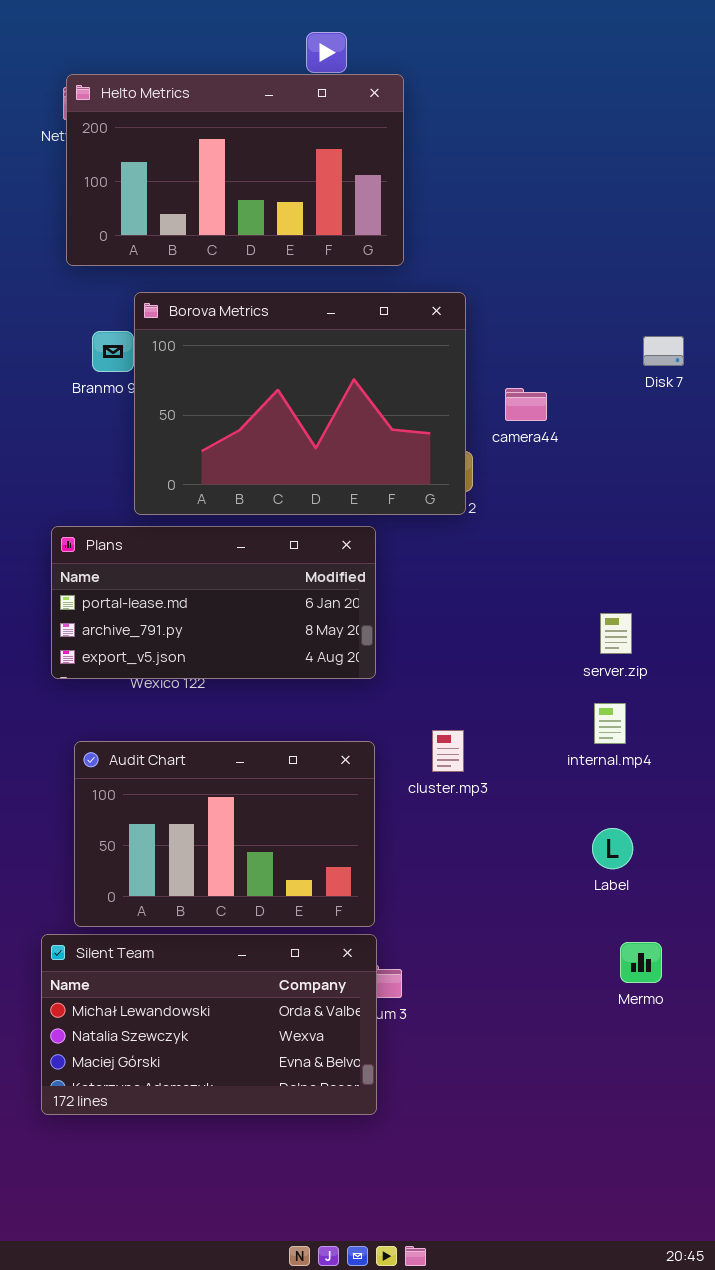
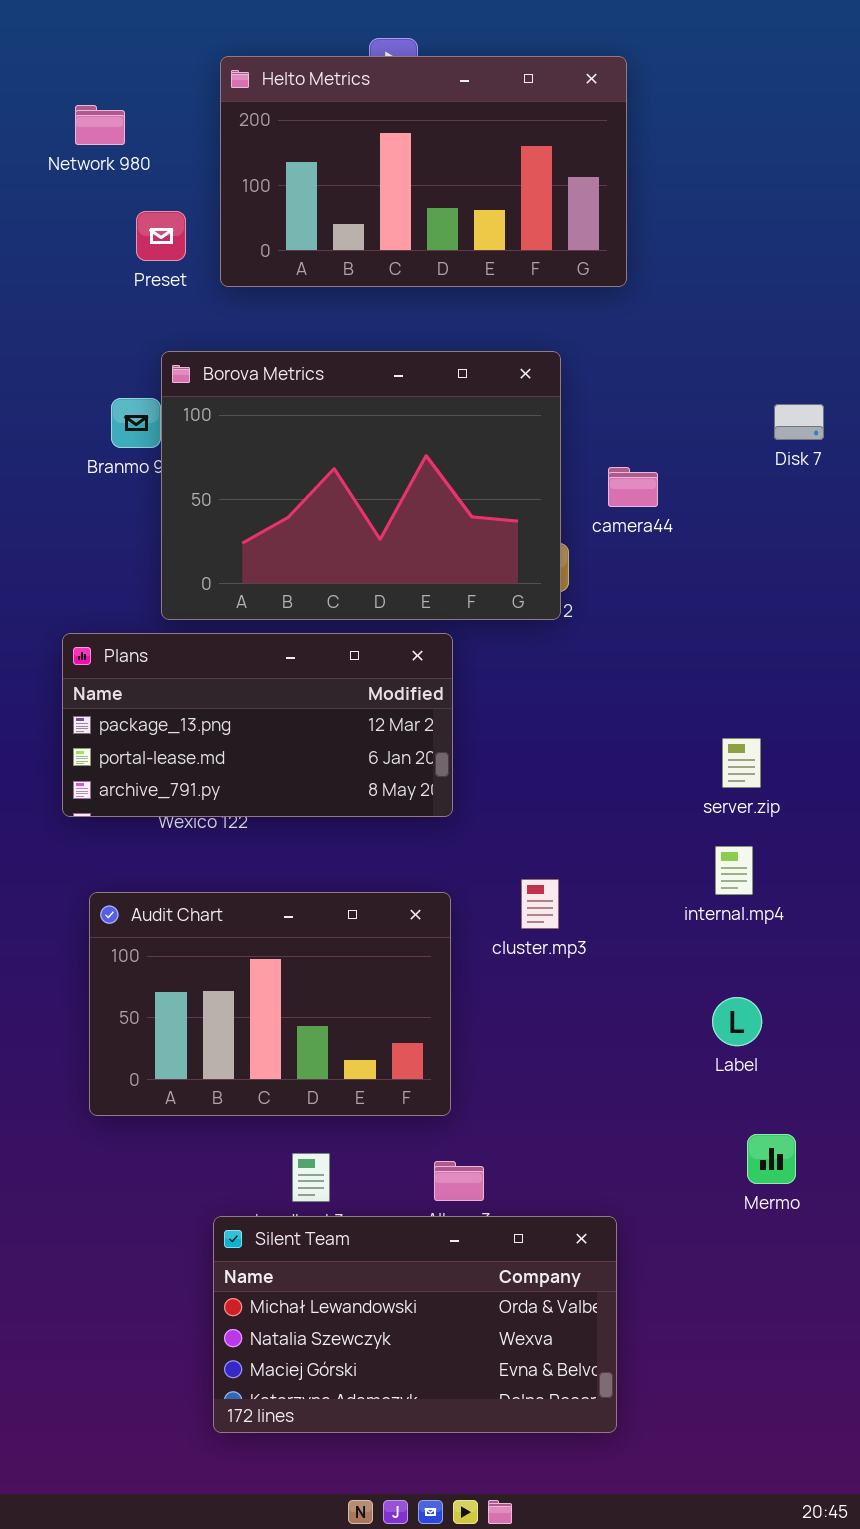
Helto Metrics: [66,74,404,266] -> [220,56,627,287], moved
Plans: [51,526,376,679] -> [62,633,453,817], scrolled up 1 row
Silent Team: [41,934,377,1115] -> [213,1216,617,1433], moved

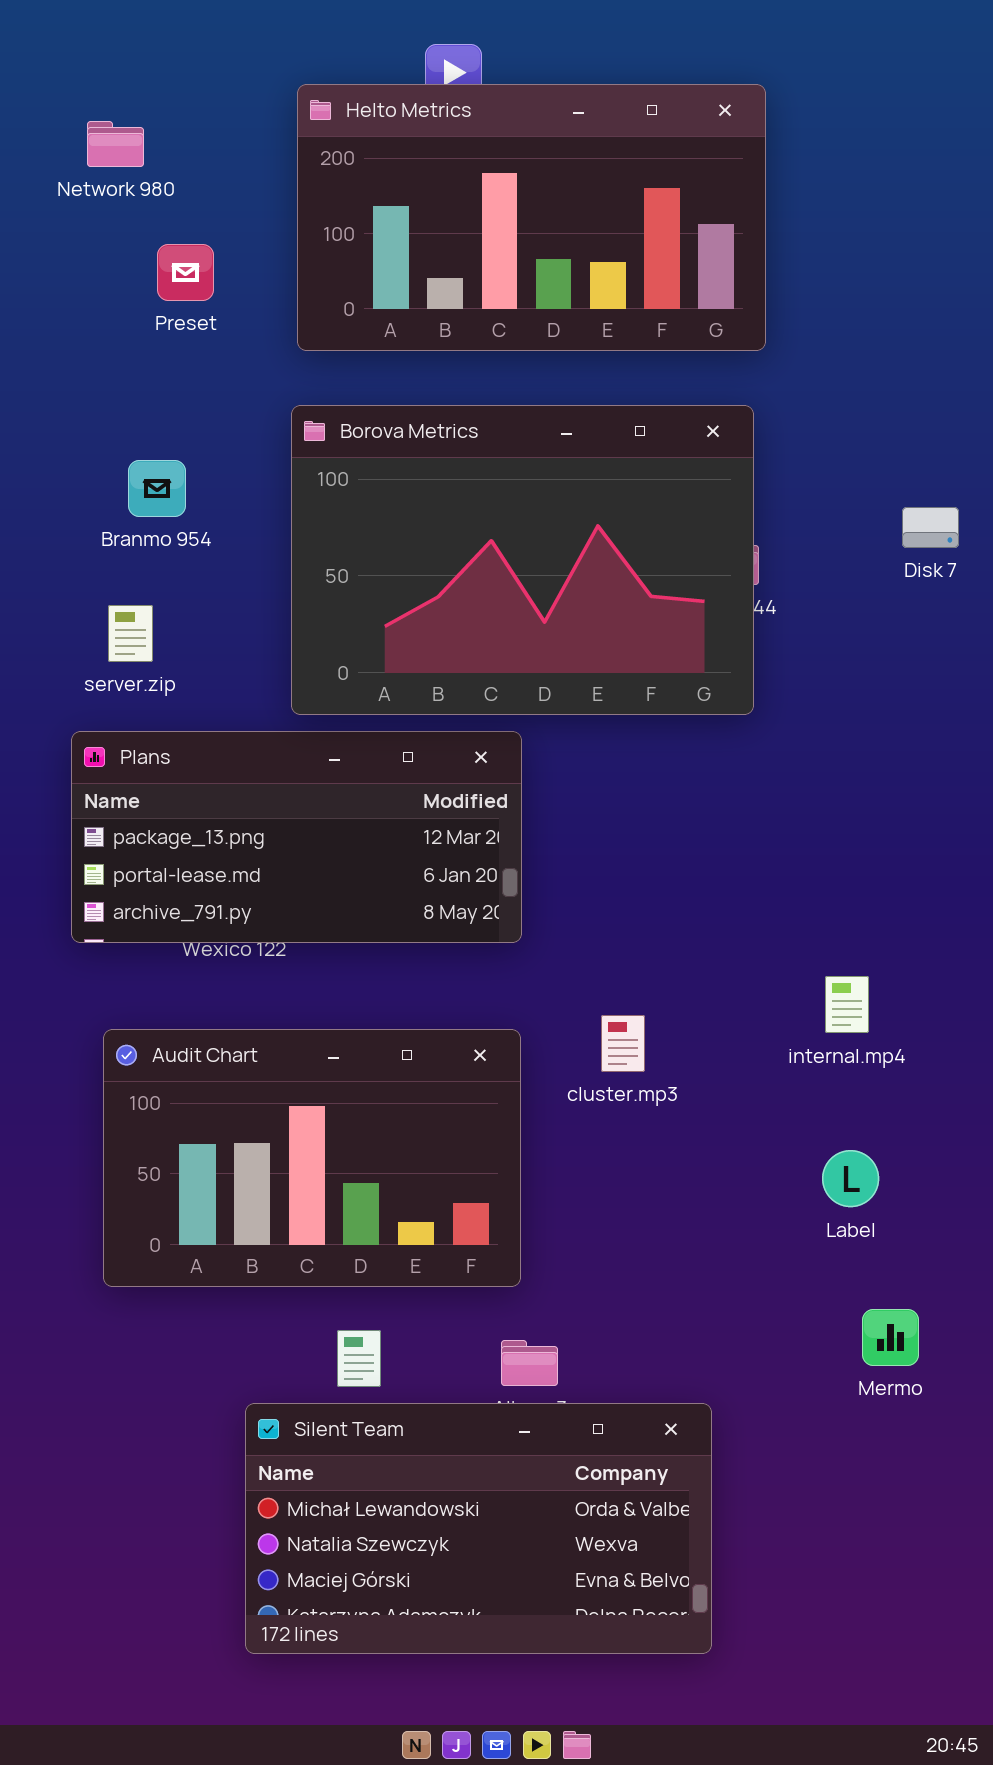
Helto Metrics: [220,56,627,287] -> [297,84,766,351], moved
Borova Metrics: [161,351,561,620] -> [291,405,754,715], moved
Disk 7: [774,404,824,440] -> [902,507,959,548], moved
server.zip: [722,738,761,788] -> [108,605,153,662], moved

